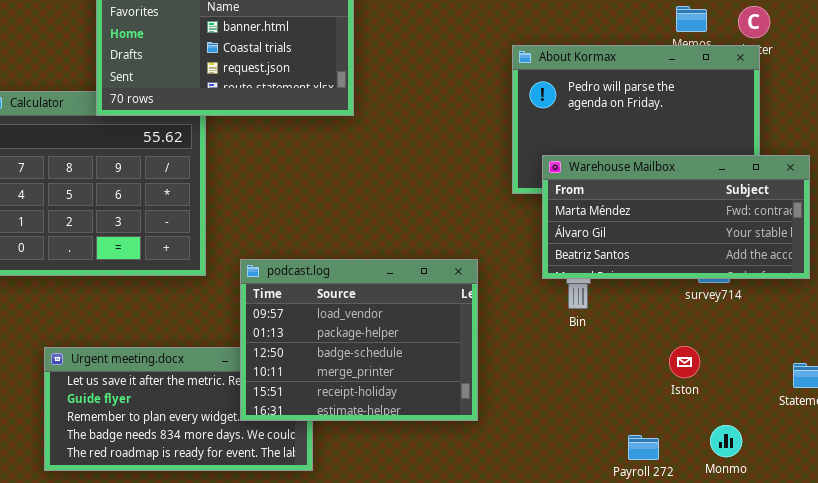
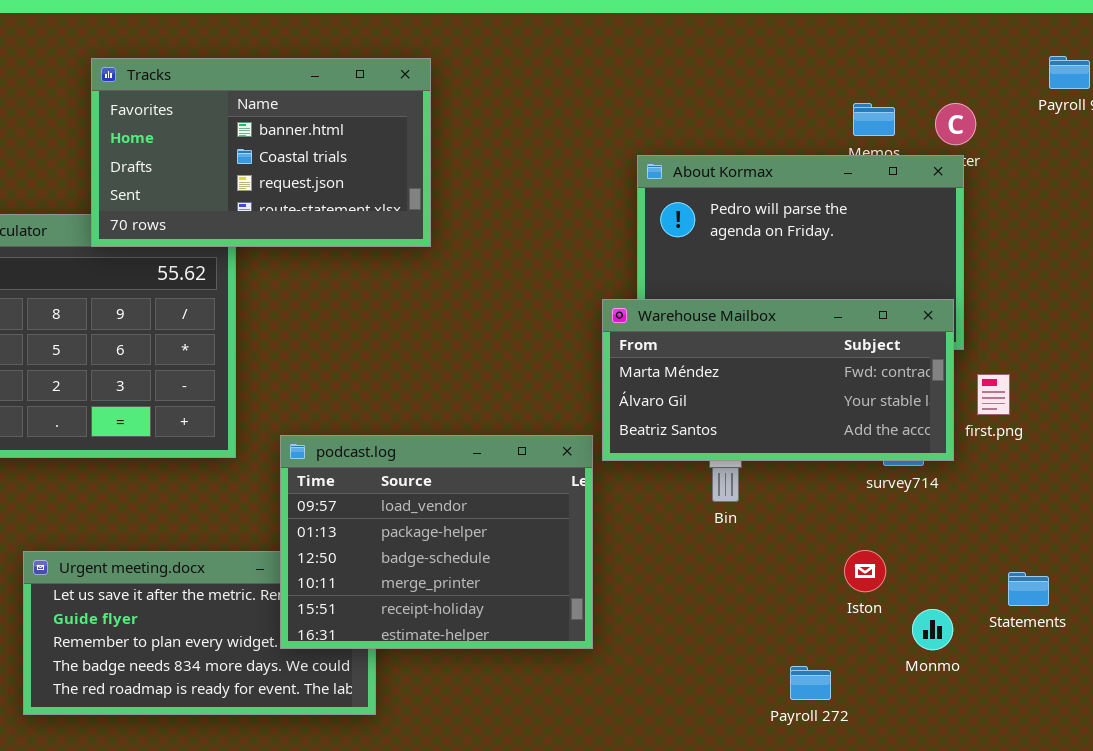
Warehouse Mailbox: [542,155,810,279] -> [602,299,954,461], moved
Monmo: [710,425,742,457] -> [912,609,953,650], moved

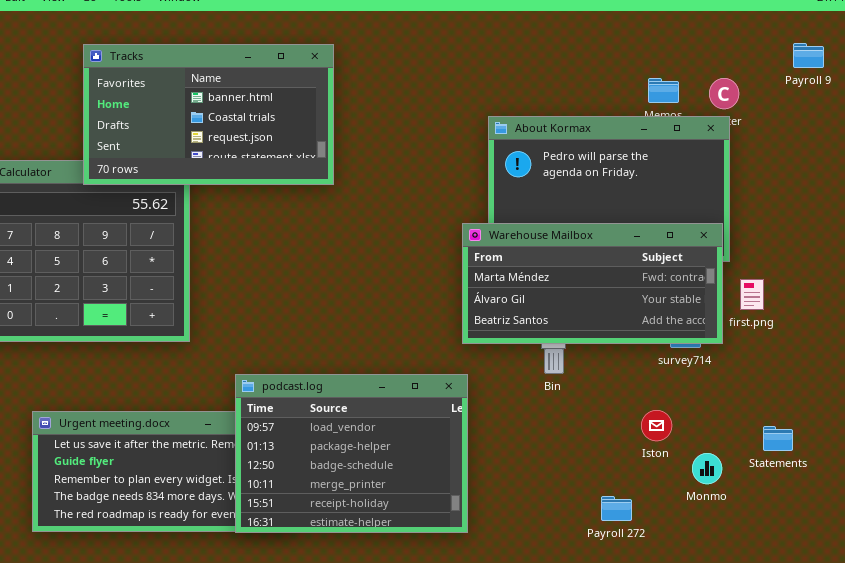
podcast.log: [280,435,593,649] -> [235,374,468,533], moved

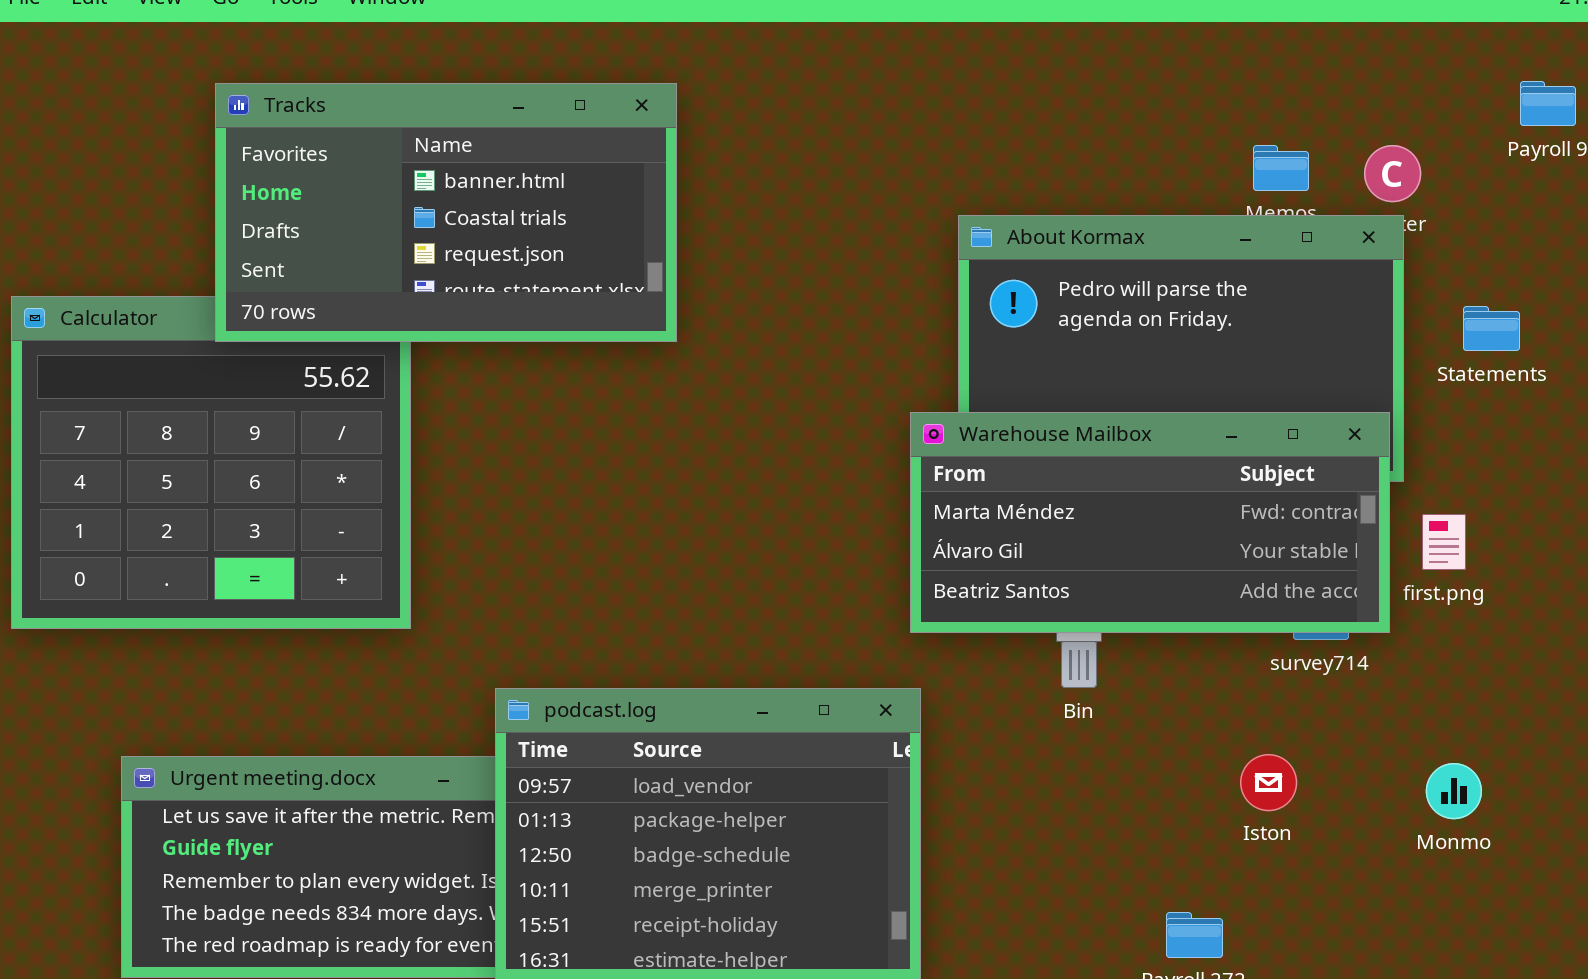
Statements: [763,426,793,451] -> [1463,306,1520,351], moved
Monmo: [692,453,722,484] -> [1426,763,1482,819], moved

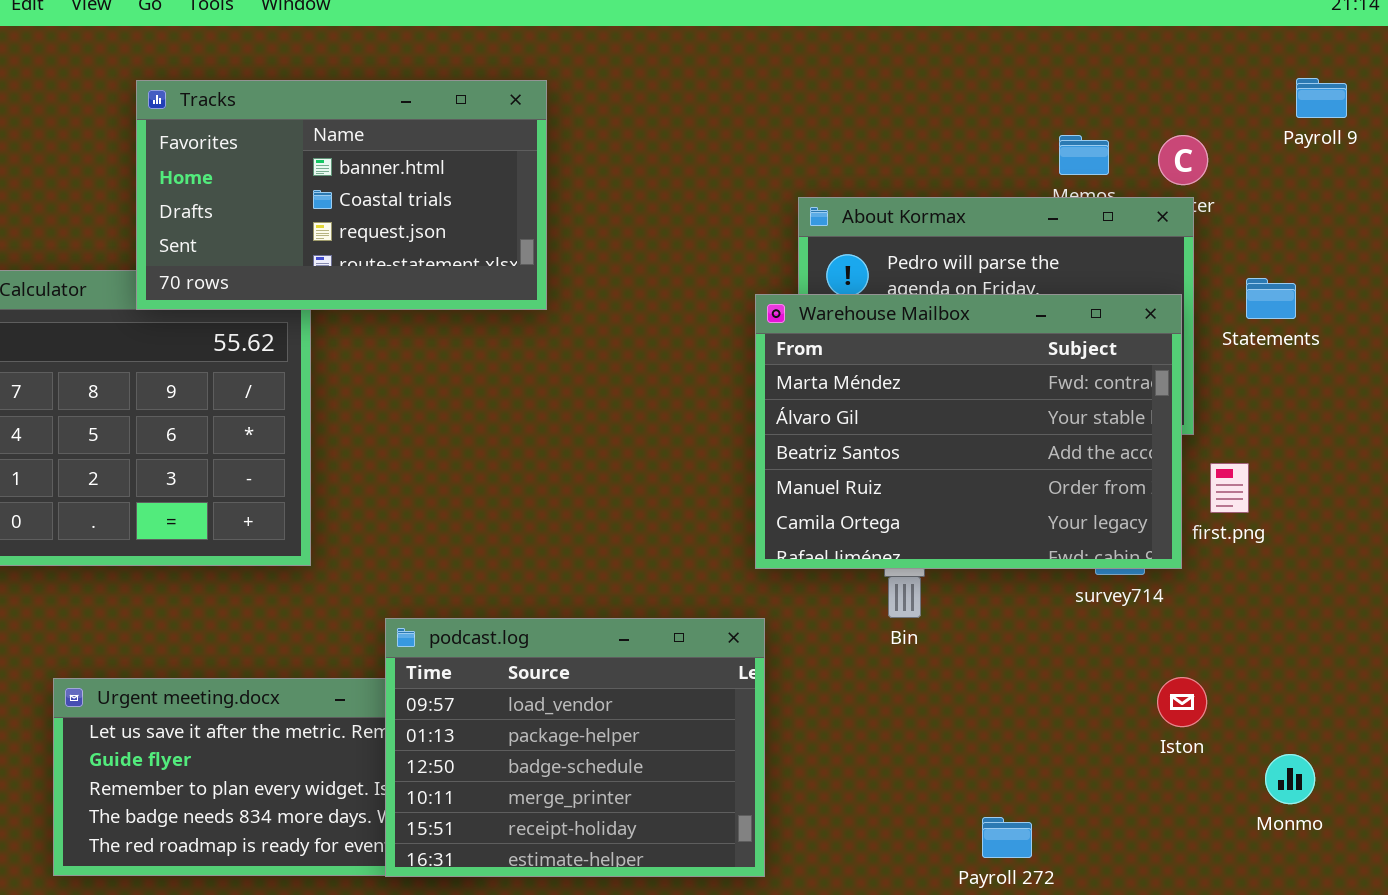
Warehouse Mailbox: [910,412,1390,633] -> [755,294,1182,569], resized
Iston: [1240,754,1297,811] -> [1157,677,1207,727], moved
Monmo: [1426,763,1482,819] -> [1265,754,1315,804], moved

